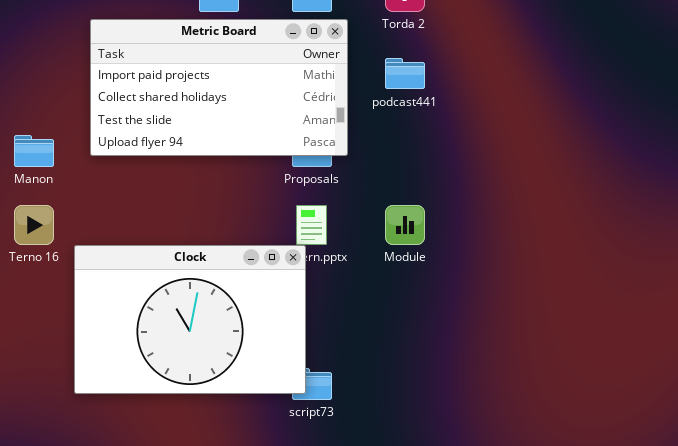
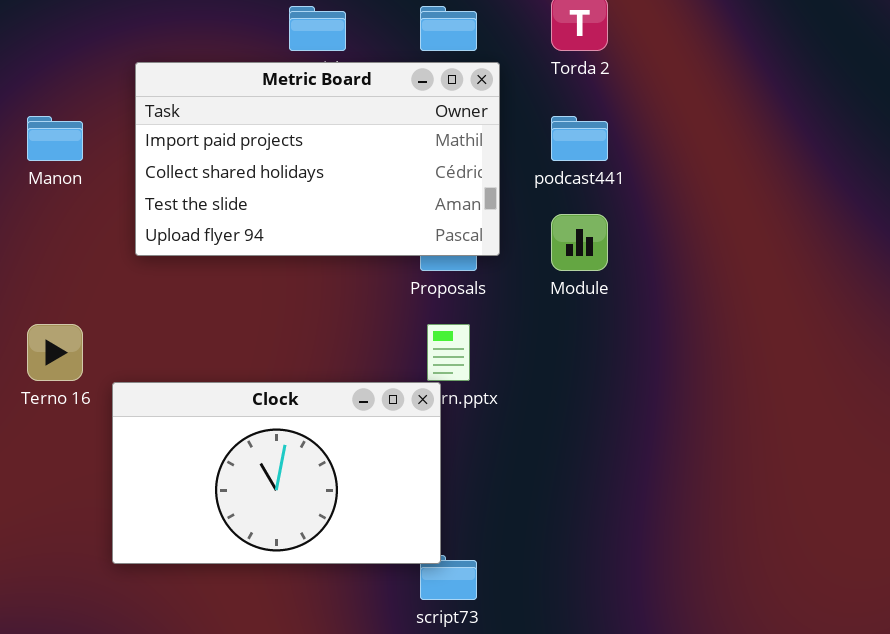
Manon: [14,135,54,167] -> [27,116,83,161], moved
Module: [385,205,425,245] -> [551,214,608,271], moved
Clock: [74,245,306,394] -> [112,382,441,564], resized

